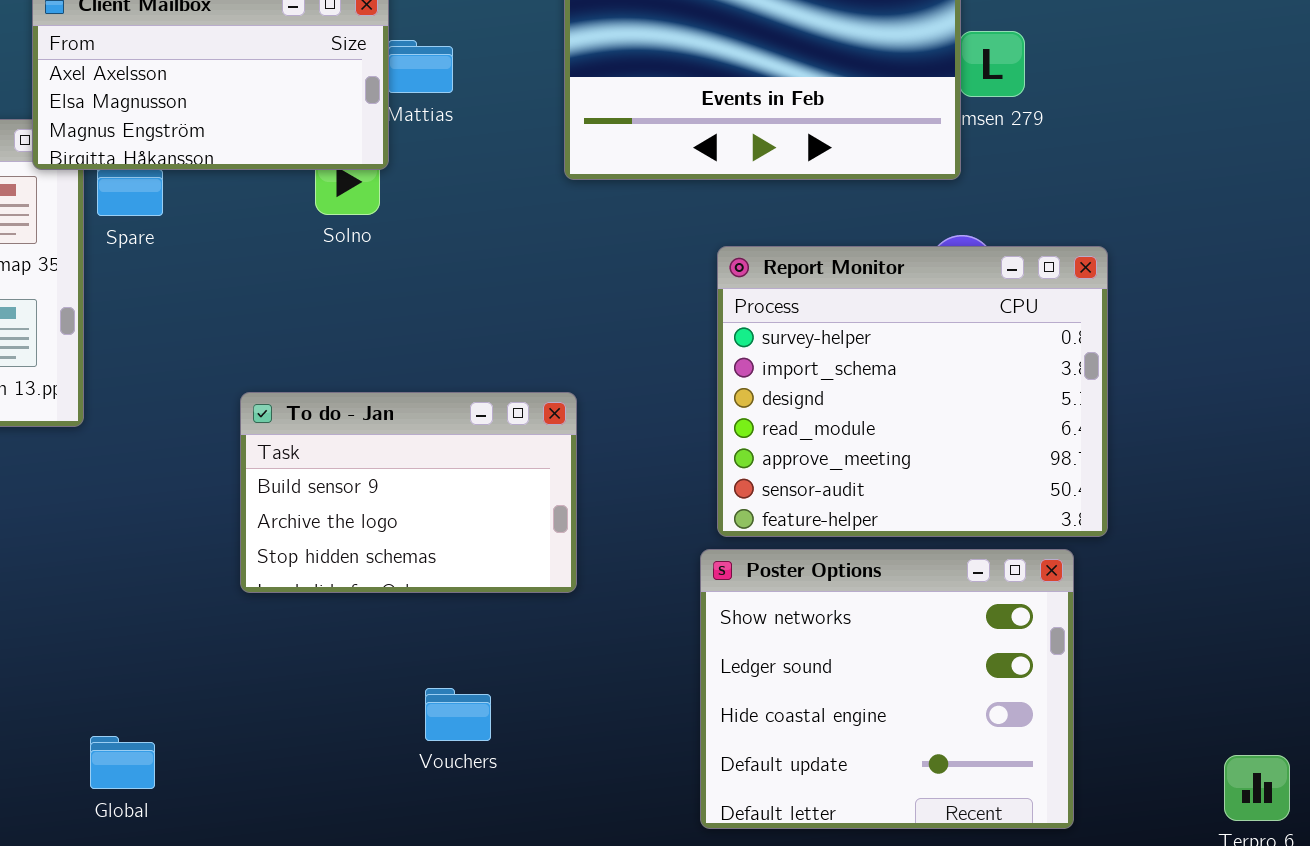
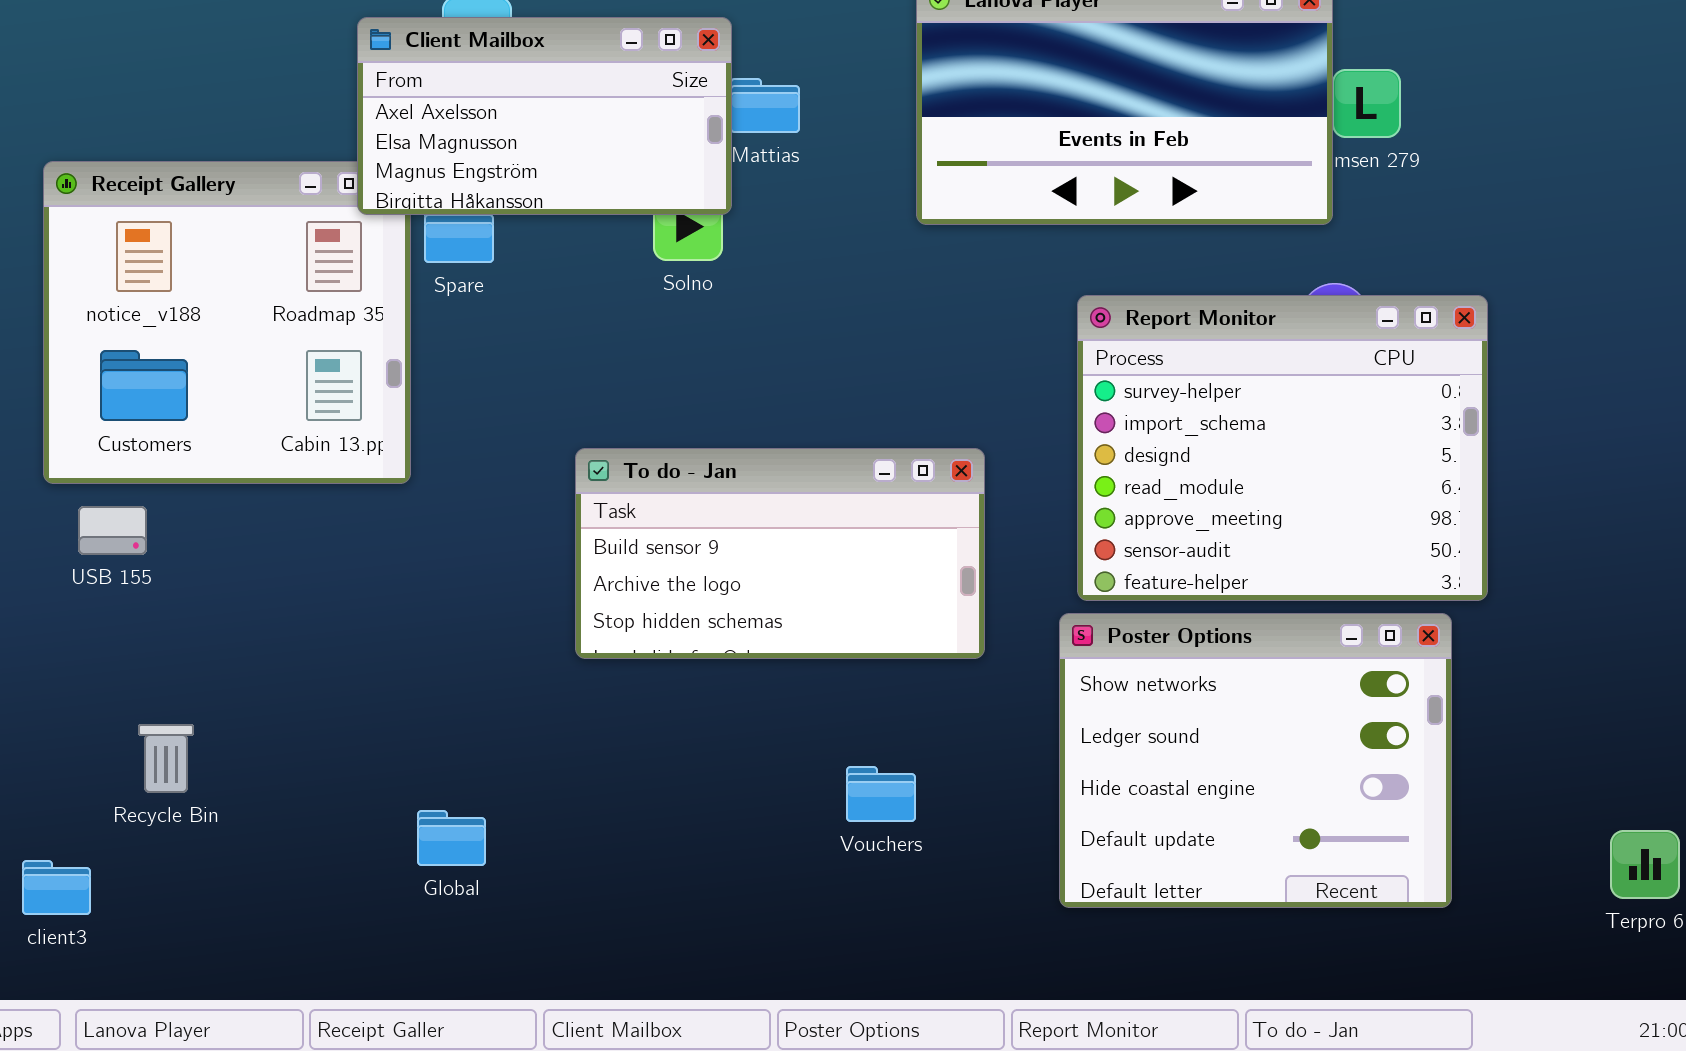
To do - Jan: [240,392,577,593] -> [575,448,985,659], resized
Vouchers: [425,688,491,741] -> [846,766,916,822], moved

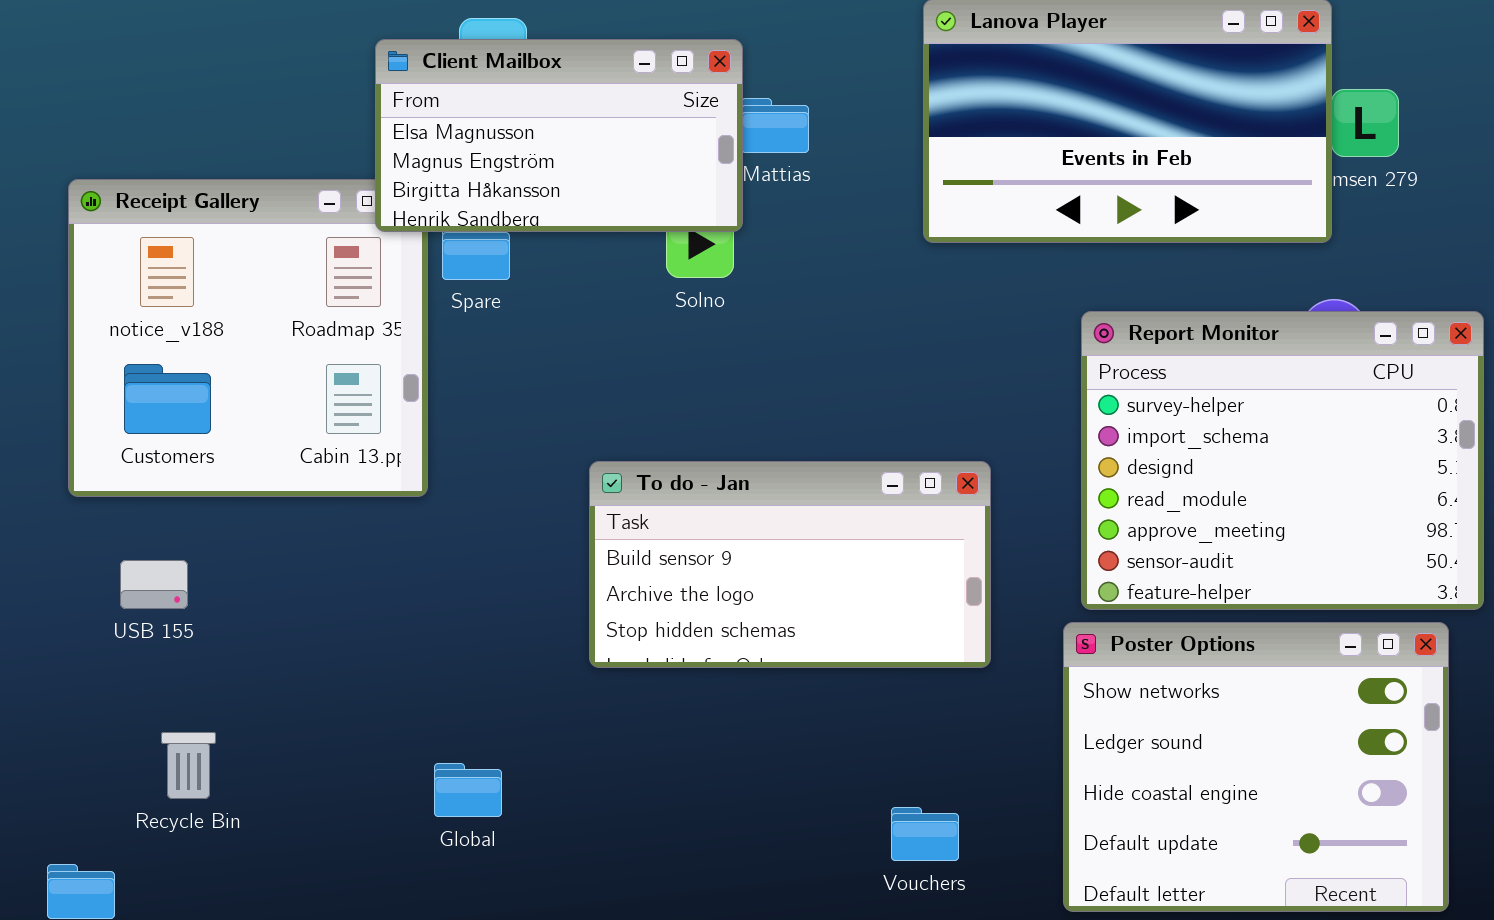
Client Mailbox: [357,17,732,215] -> [375,39,743,232], scrolled down 1 row
USB 155: [78,506,147,555] -> [120,560,188,609], moved
Vouchers: [846,766,916,822] -> [891,807,959,861], moved
Global: [417,810,486,866] -> [434,763,502,817], moved

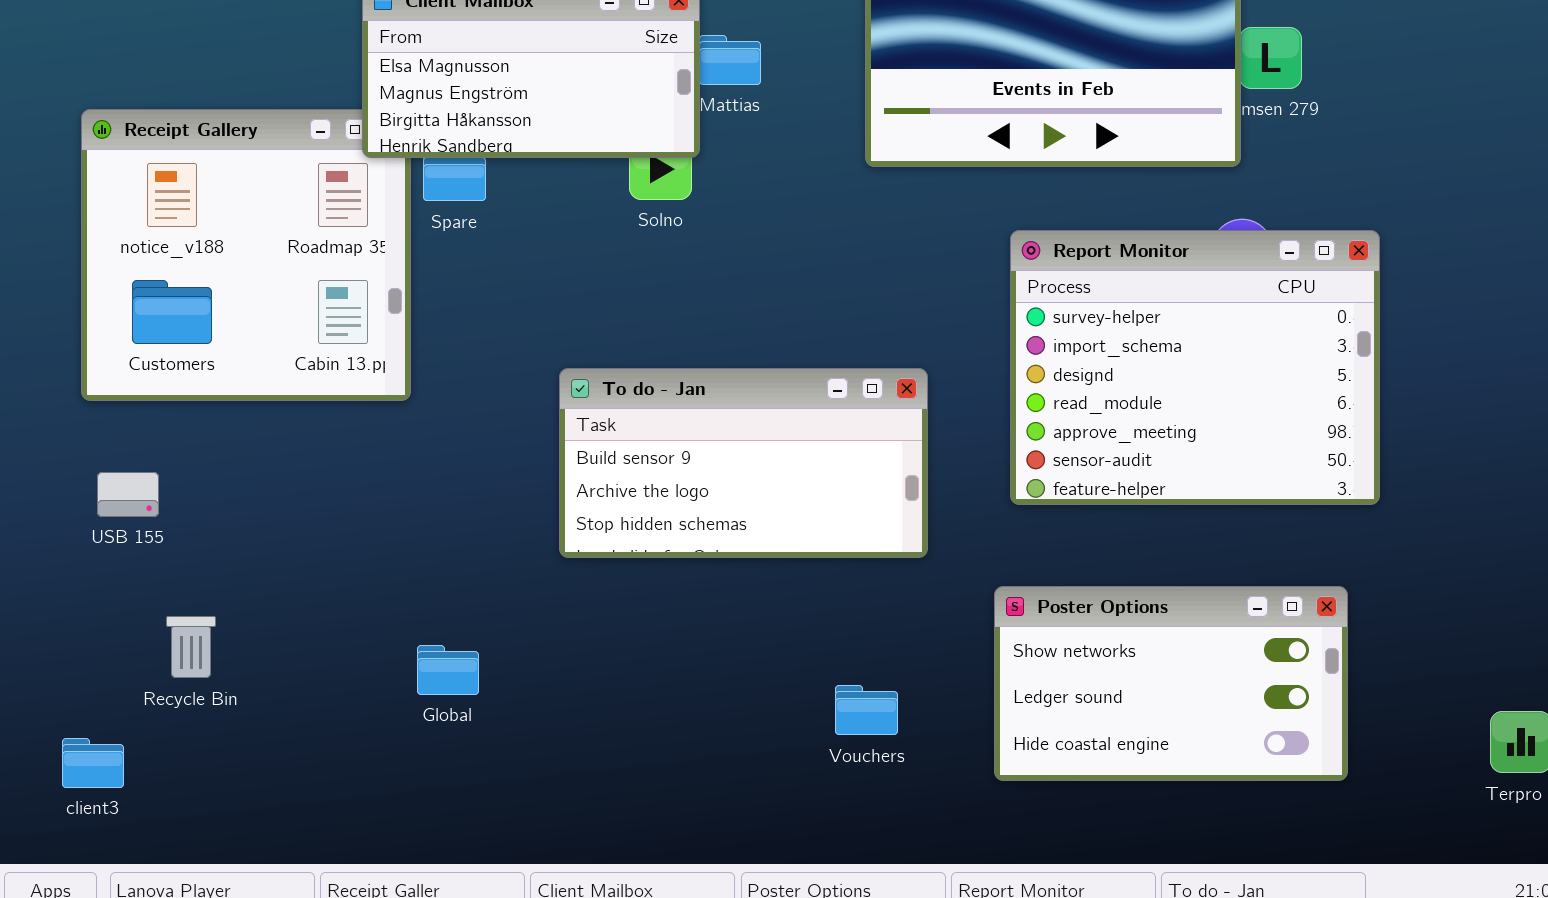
USB 155: [120,560,188,609] -> [97,472,159,517], moved
Poster Options: [1063,622,1449,912] -> [994,586,1348,781], resized

